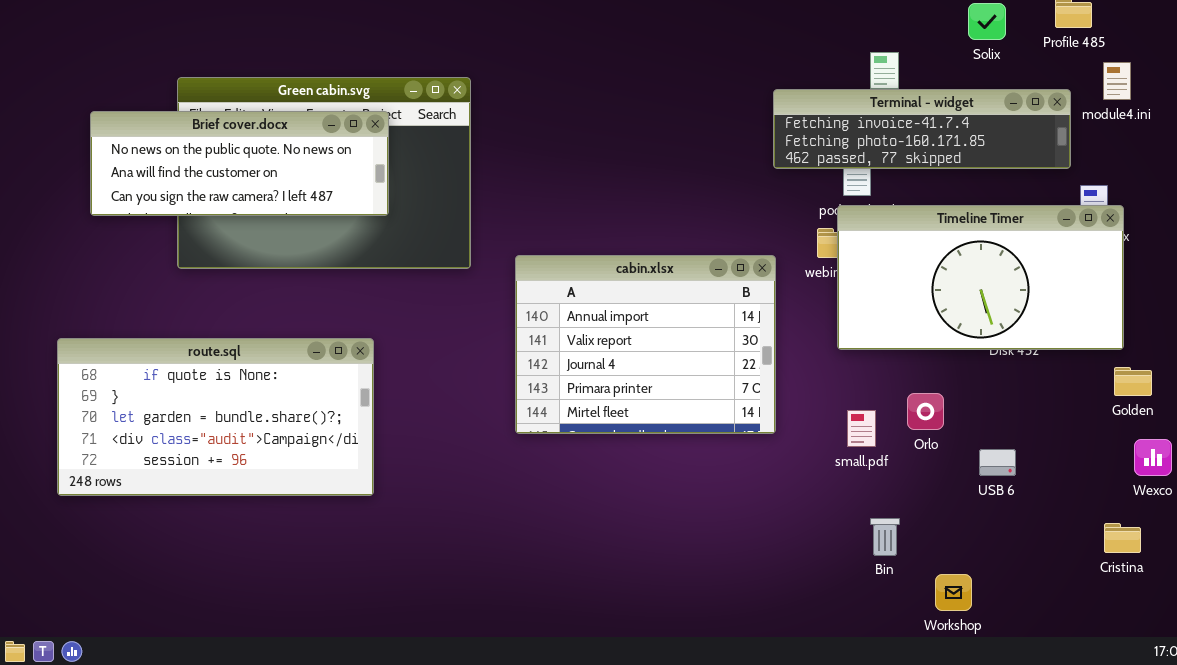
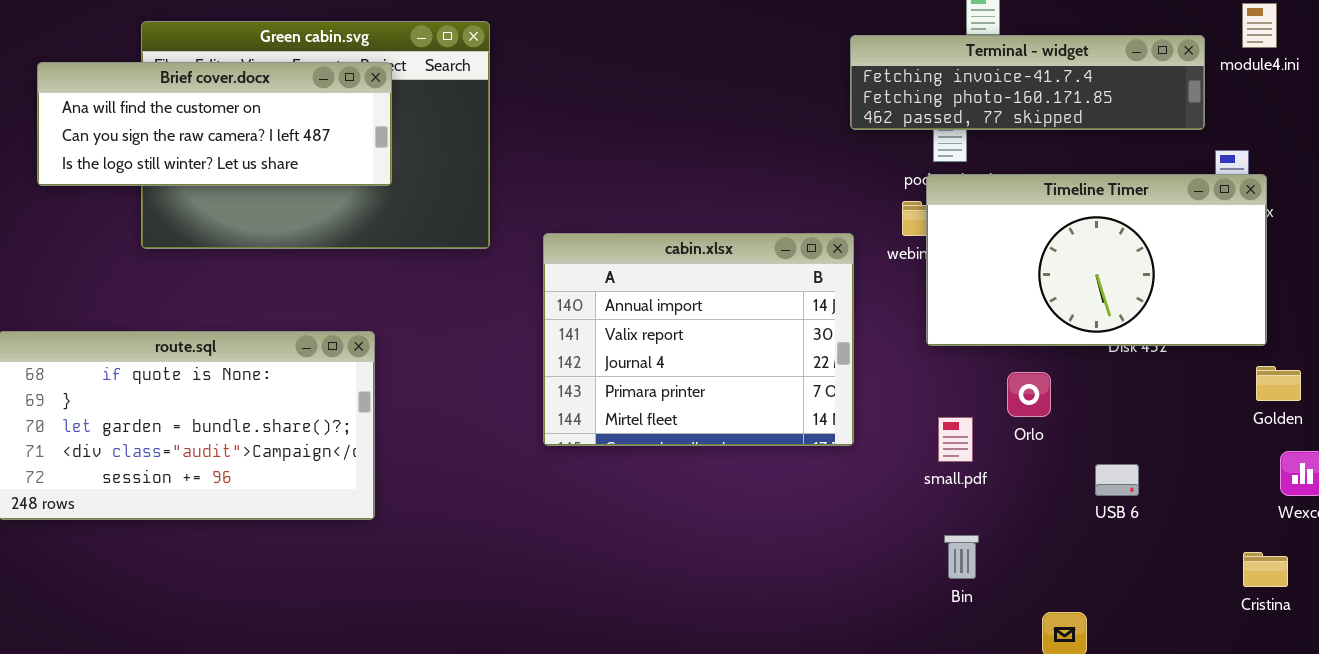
Brief cover.docx: [90,111,389,216] -> [37,62,392,186], scrolled down 1 row
Orlo: [907,393,944,430] -> [1007,372,1051,417], moved
Bin: [870,518,900,556] -> [944,535,979,579], moved

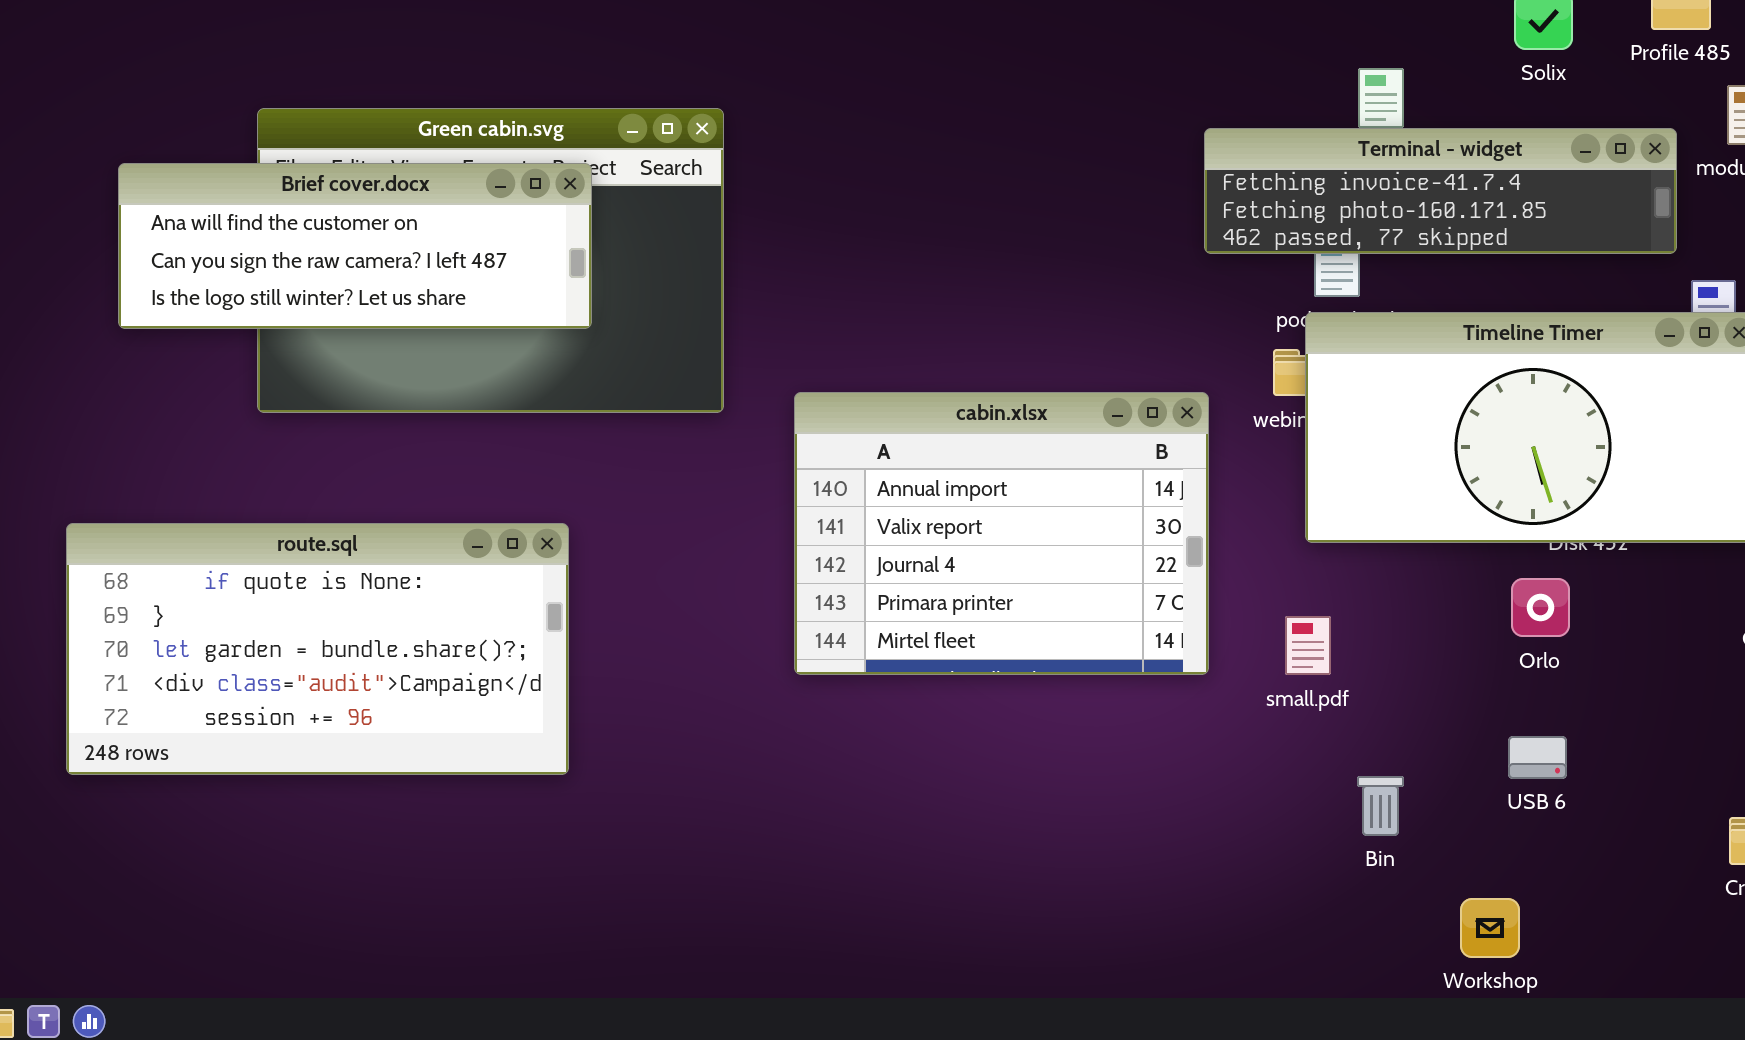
Orlo: [1007,372,1051,417] -> [1511,578,1570,637], moved
small.pdf: [938,417,973,462] -> [1285,616,1331,675], moved
USB 6: [1095,464,1139,496] -> [1508,736,1567,779], moved
Bin: [944,535,979,579] -> [1357,776,1404,836], moved

